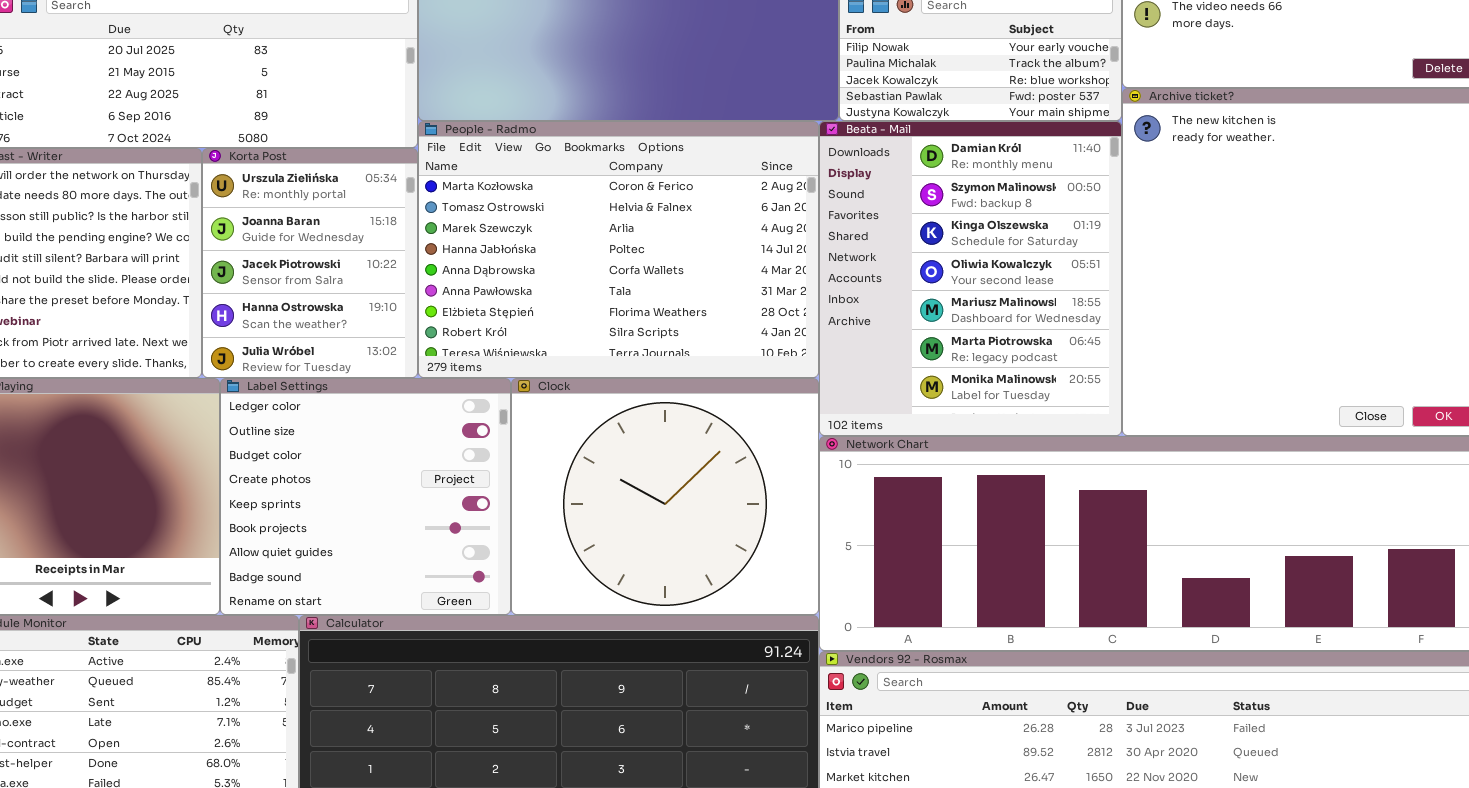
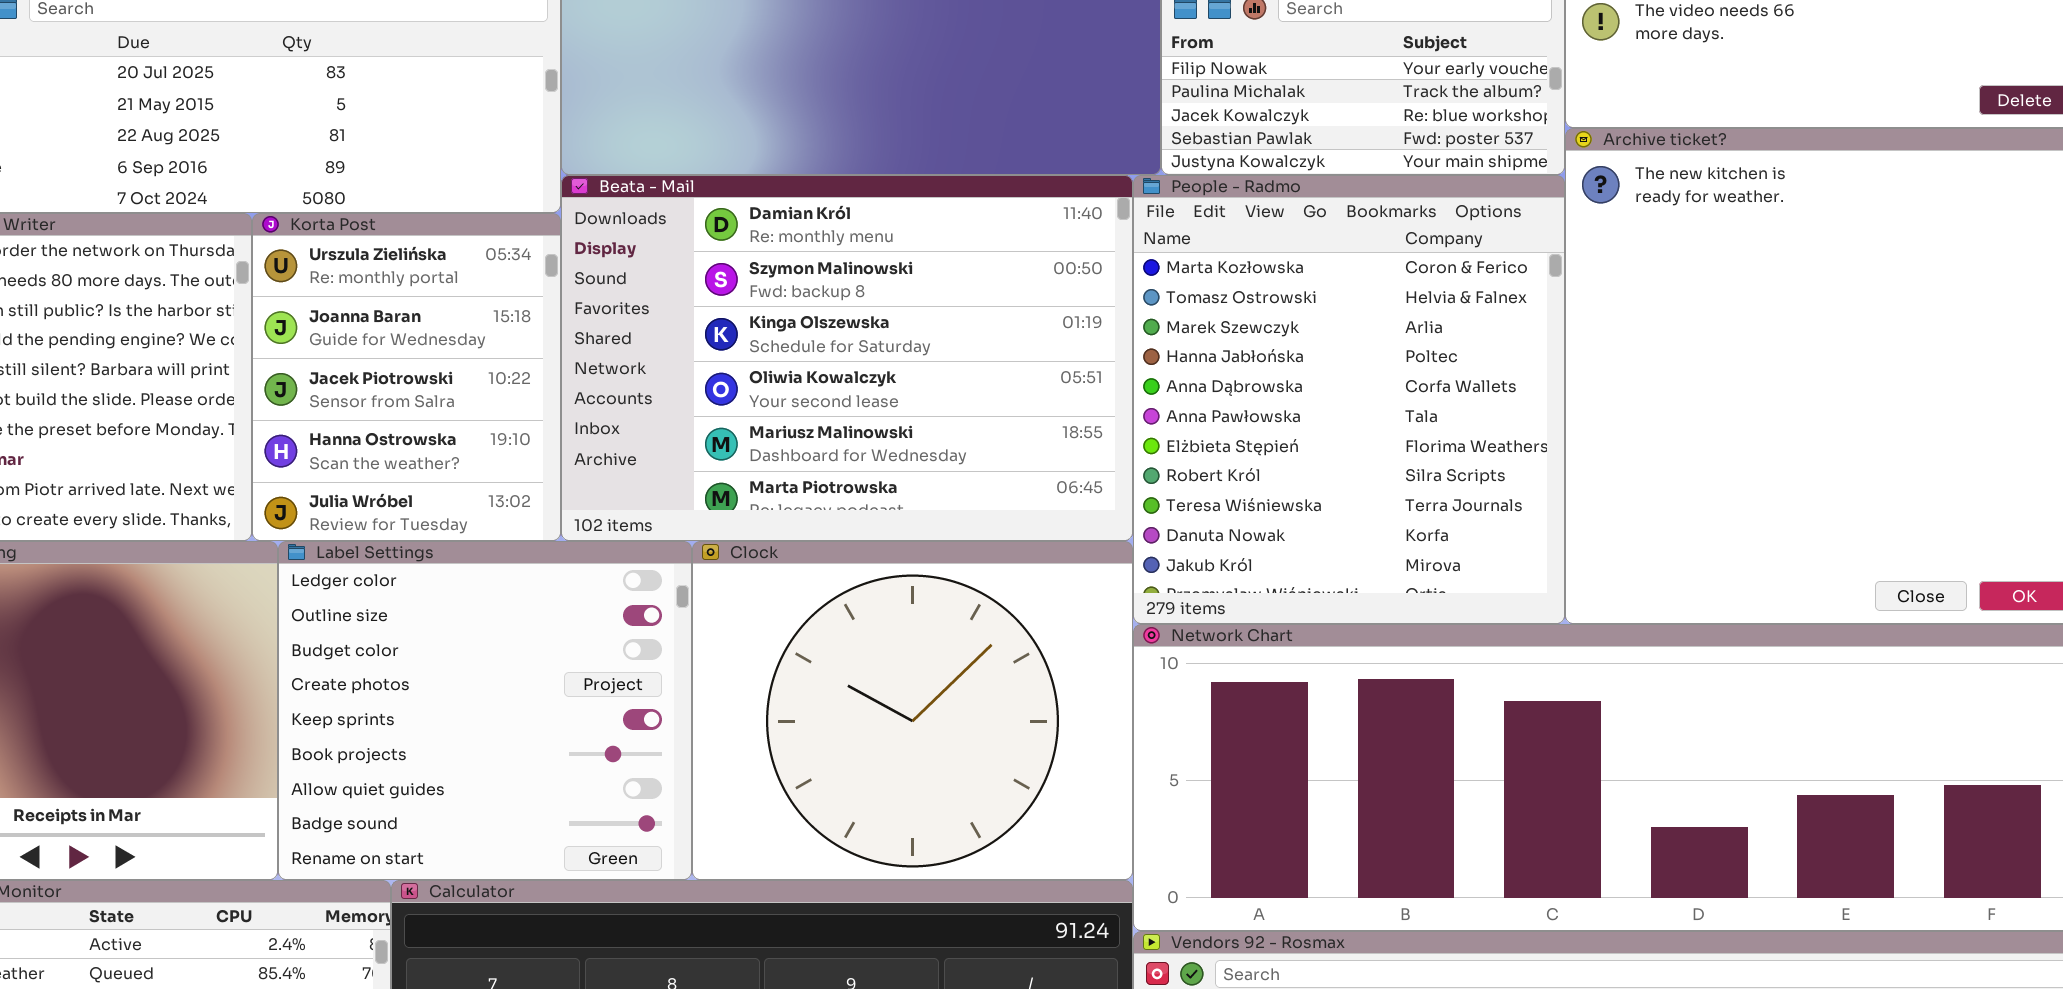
People - Radmo: [418,121,819,378] -> [1133,175,1565,624], moved, resized
Beata - Mail: [819,121,1122,436] -> [561,175,1133,541], moved, resized

